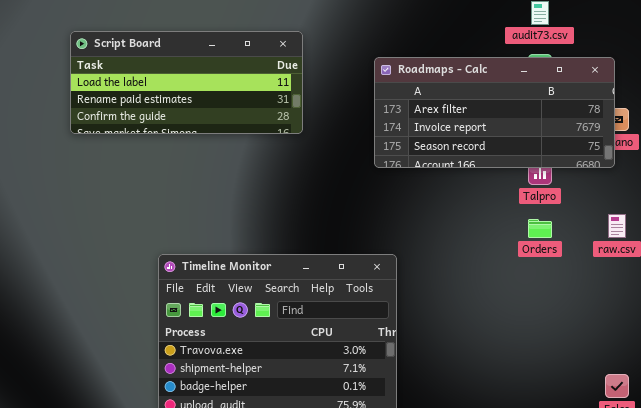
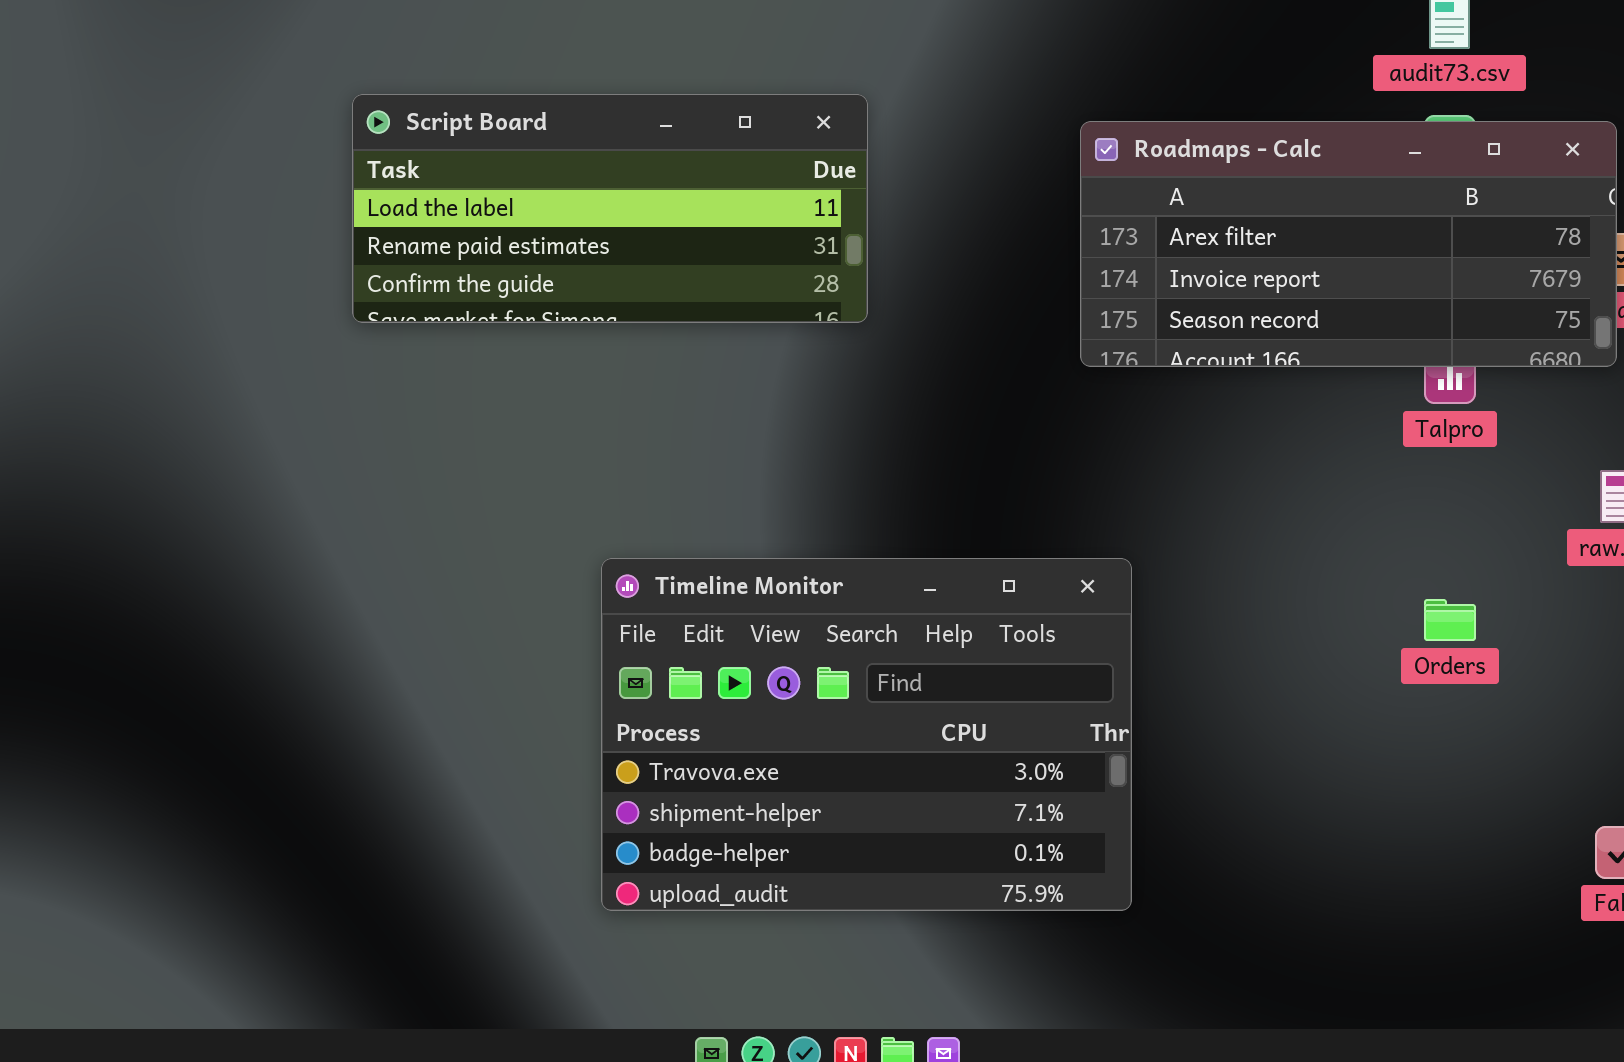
Script Board: [70,31,303,134] -> [352,94,868,323], moved
Orders: [528,219,552,238] -> [1424,599,1476,641], moved

